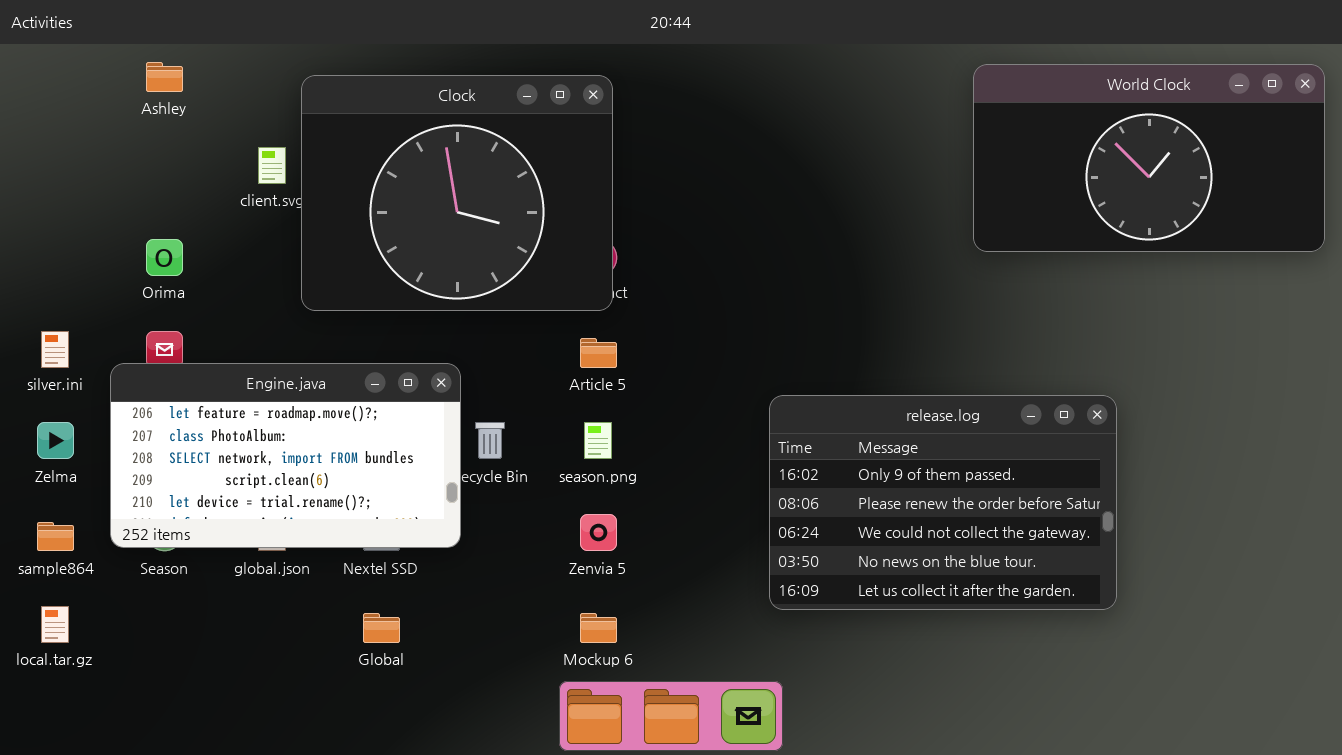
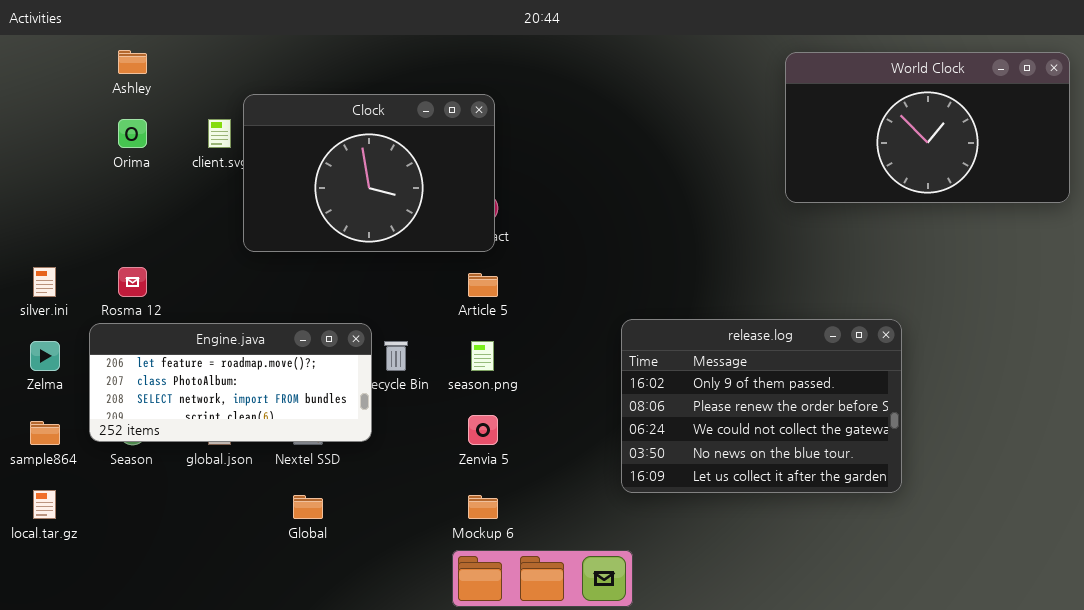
Clock: [301,75,613,311] -> [243,94,495,252], resized
Orima: [146,239,183,276] -> [118,119,147,148], moved
Engine.java: [110,363,461,548] -> [89,323,372,442], resized

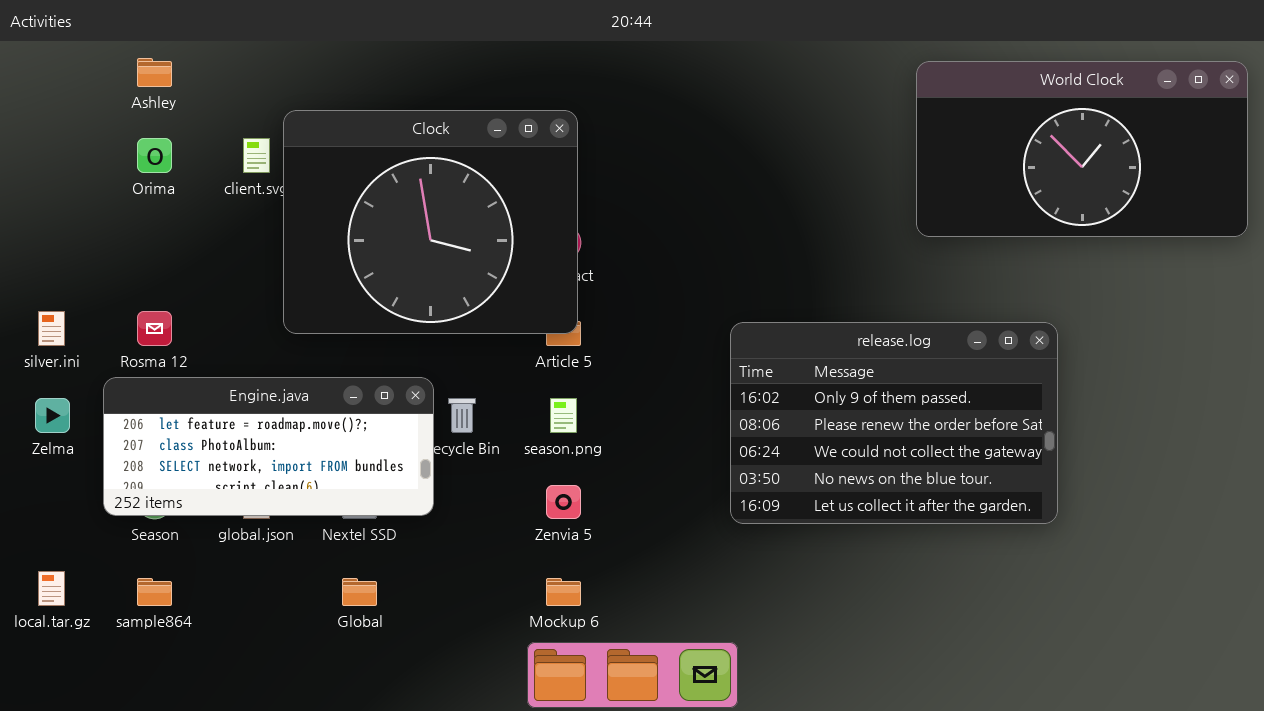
Clock: [243,94,495,252] -> [283,110,578,334], resized
release.log: [621,319,902,493] -> [730,322,1058,524], moved
sample864: [30,421,60,445] -> [137,578,172,606], moved

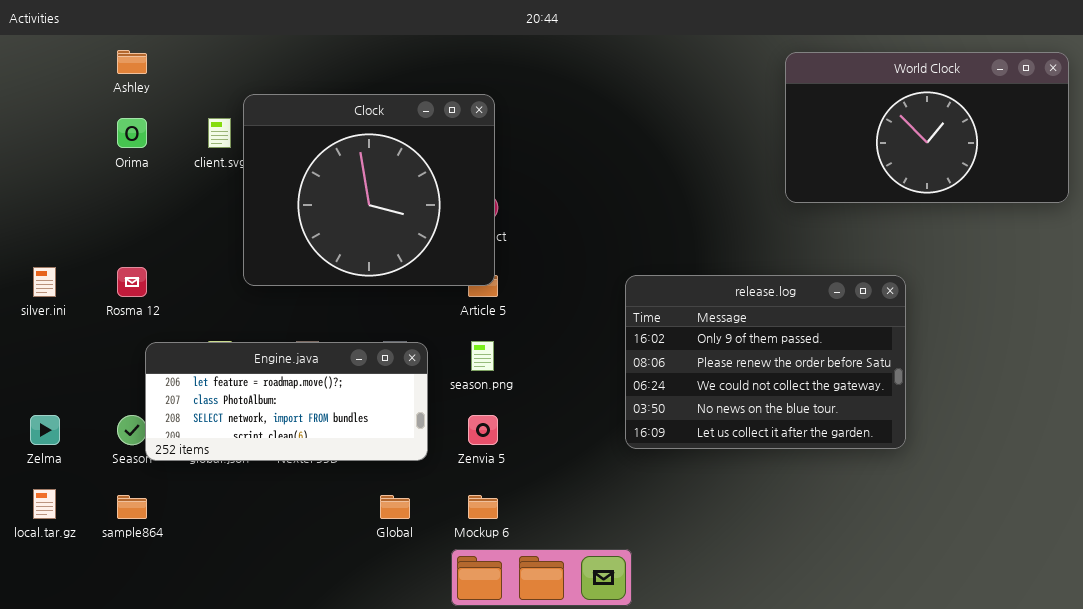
Engine.java: [103,377,434,516] -> [145,342,428,461], moved
Zelma: [35,398,70,433] -> [30,415,60,445], moved
Global: [342,578,377,606] -> [380,495,410,519], moved

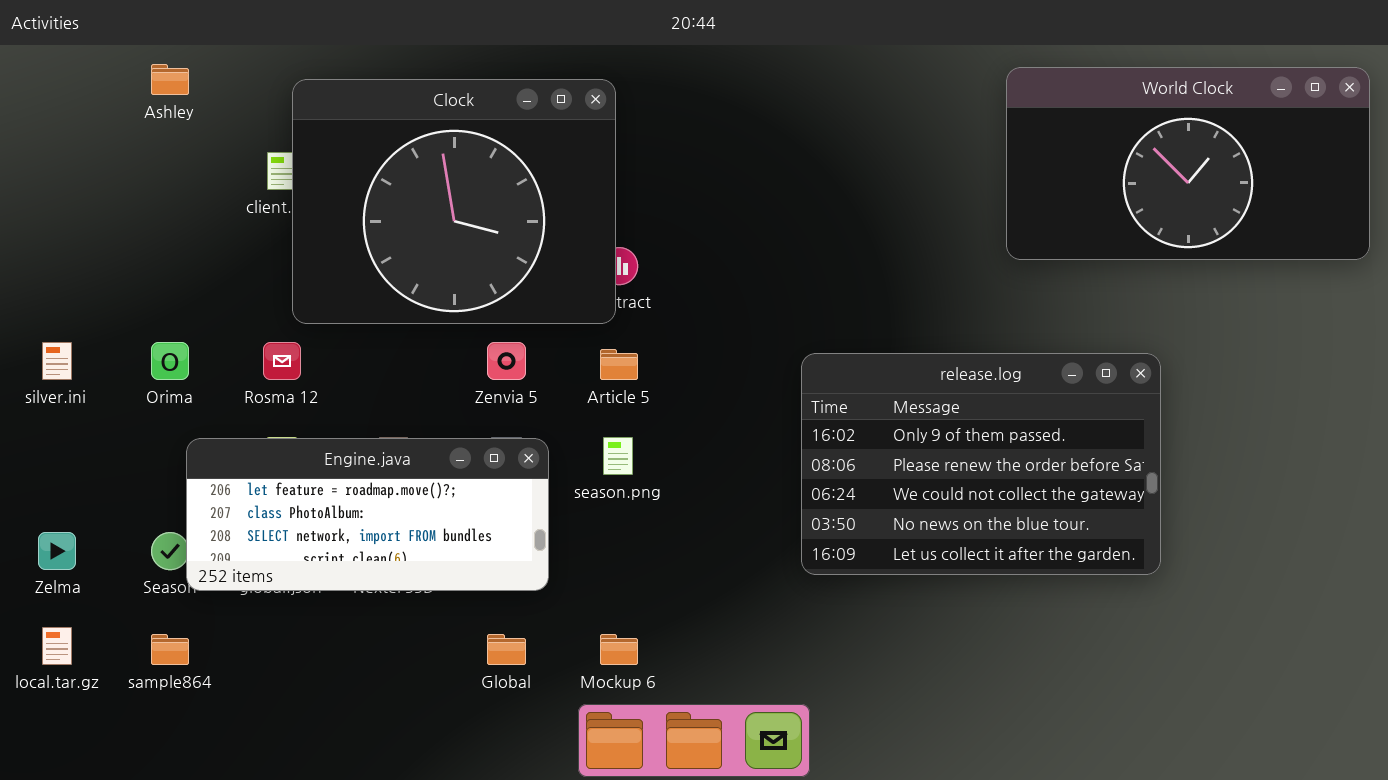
Clock: [243,94,495,286] -> [292,79,616,324], moved
Orima: [117,118,147,148] -> [151,342,189,380], moved
Rosma 12: [117,267,147,297] -> [263,342,301,380], moved
Zenvia 5: [468,415,498,445] -> [487,342,526,380], moved

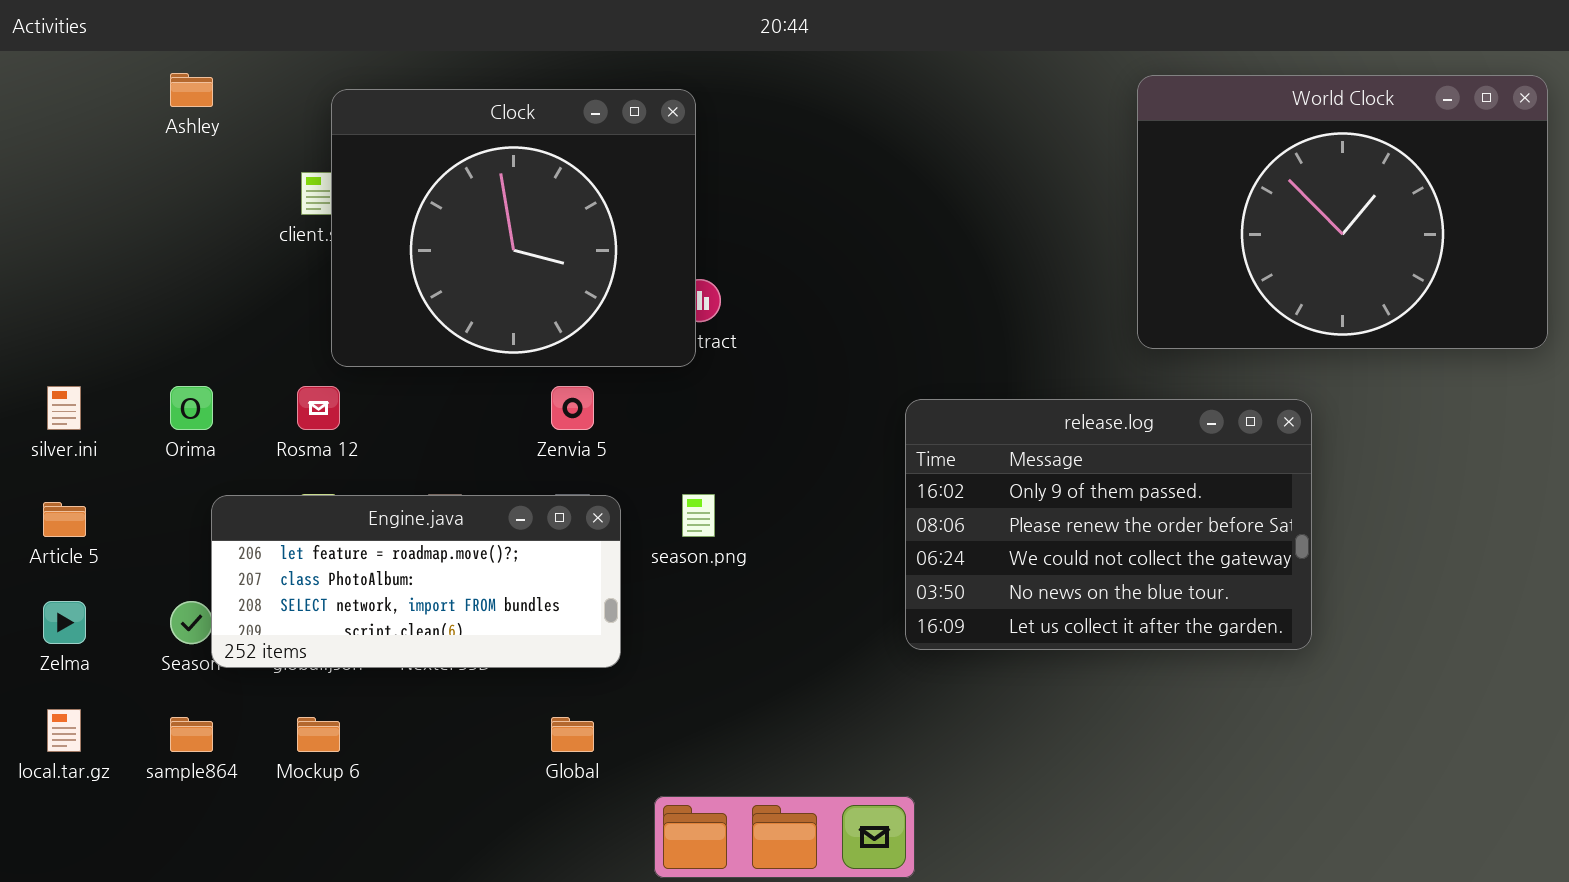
World Clock: [1006,67,1370,260] -> [1137,75,1548,349], resized
Article 5: [600,349,638,380] -> [43,502,86,537], moved
Mockup 6: [600,634,638,665] -> [297,717,340,752], moved

